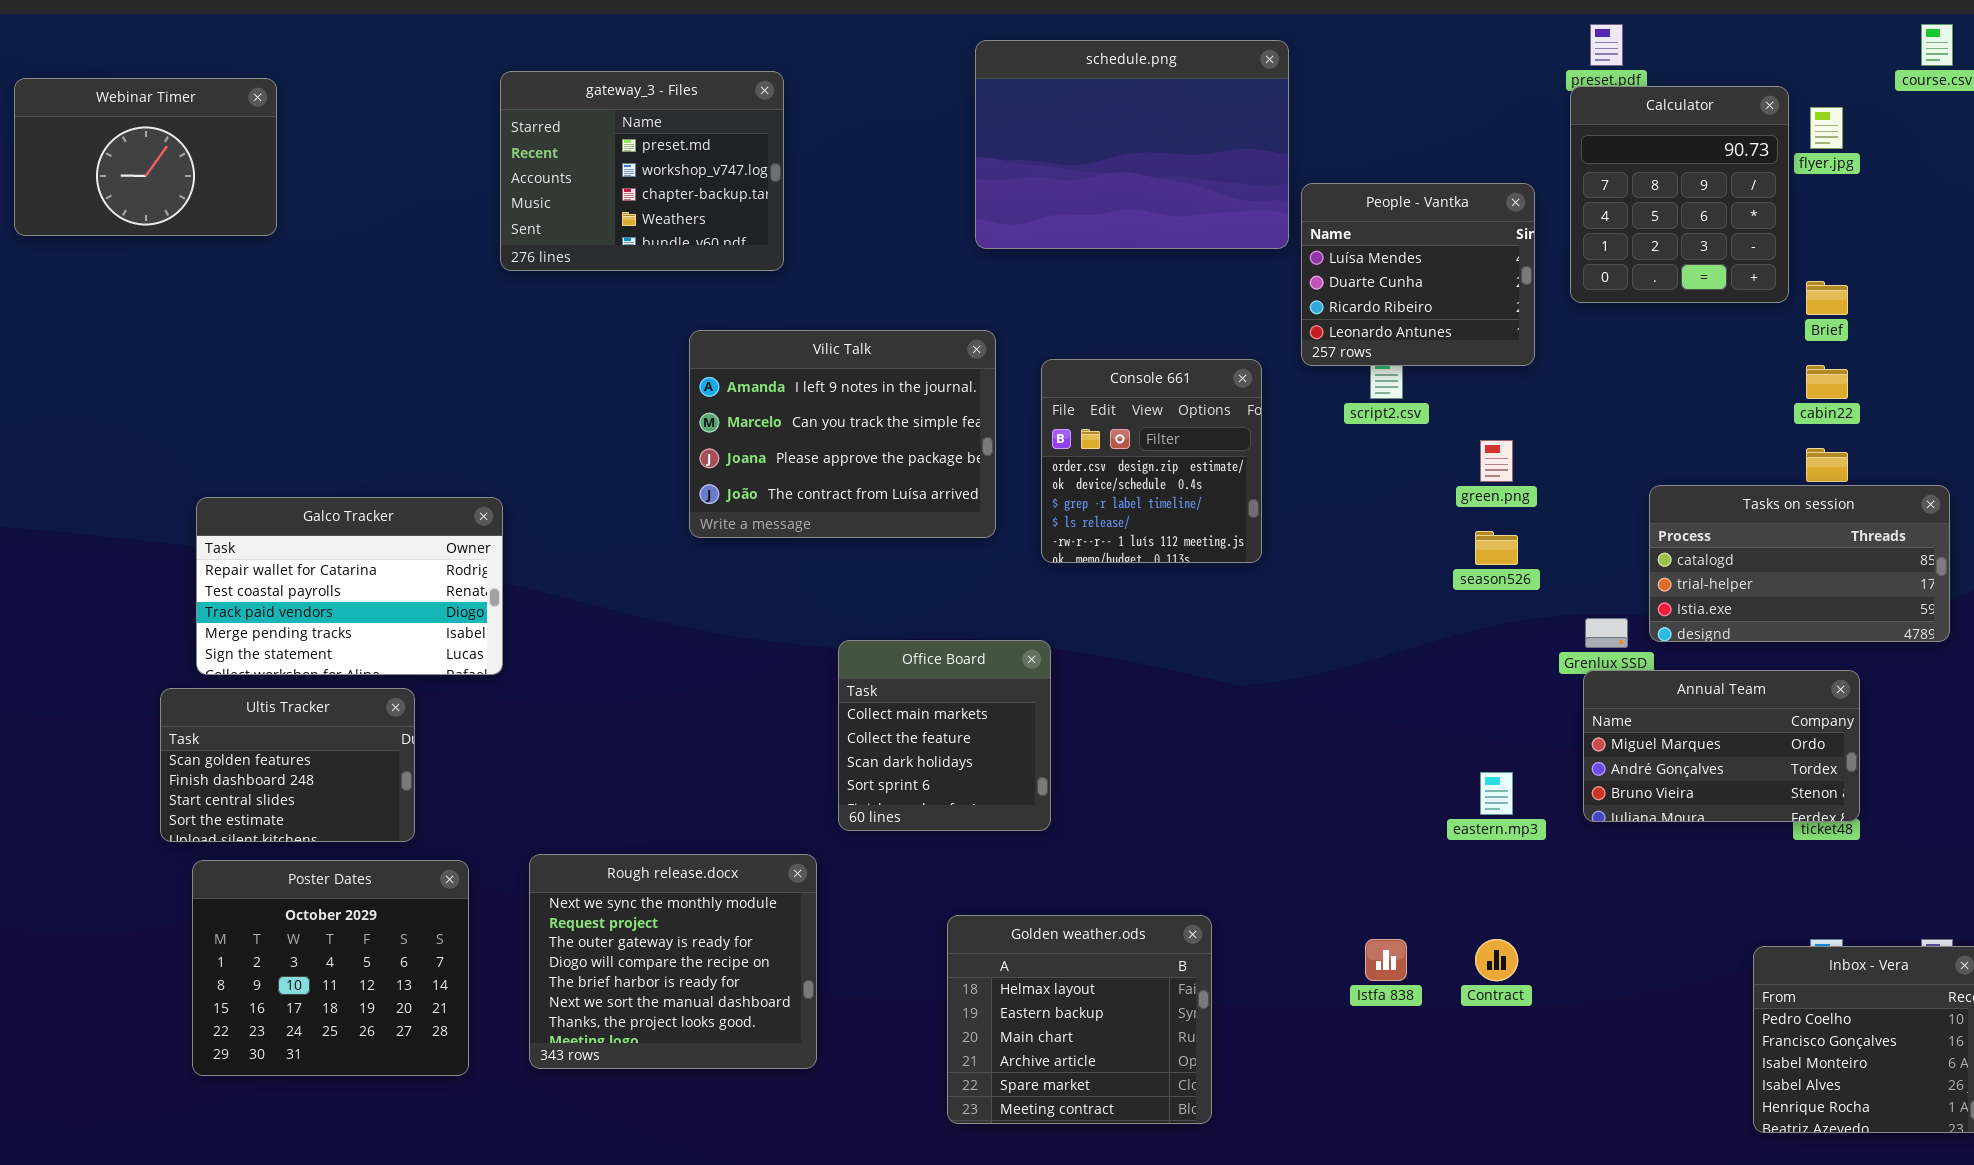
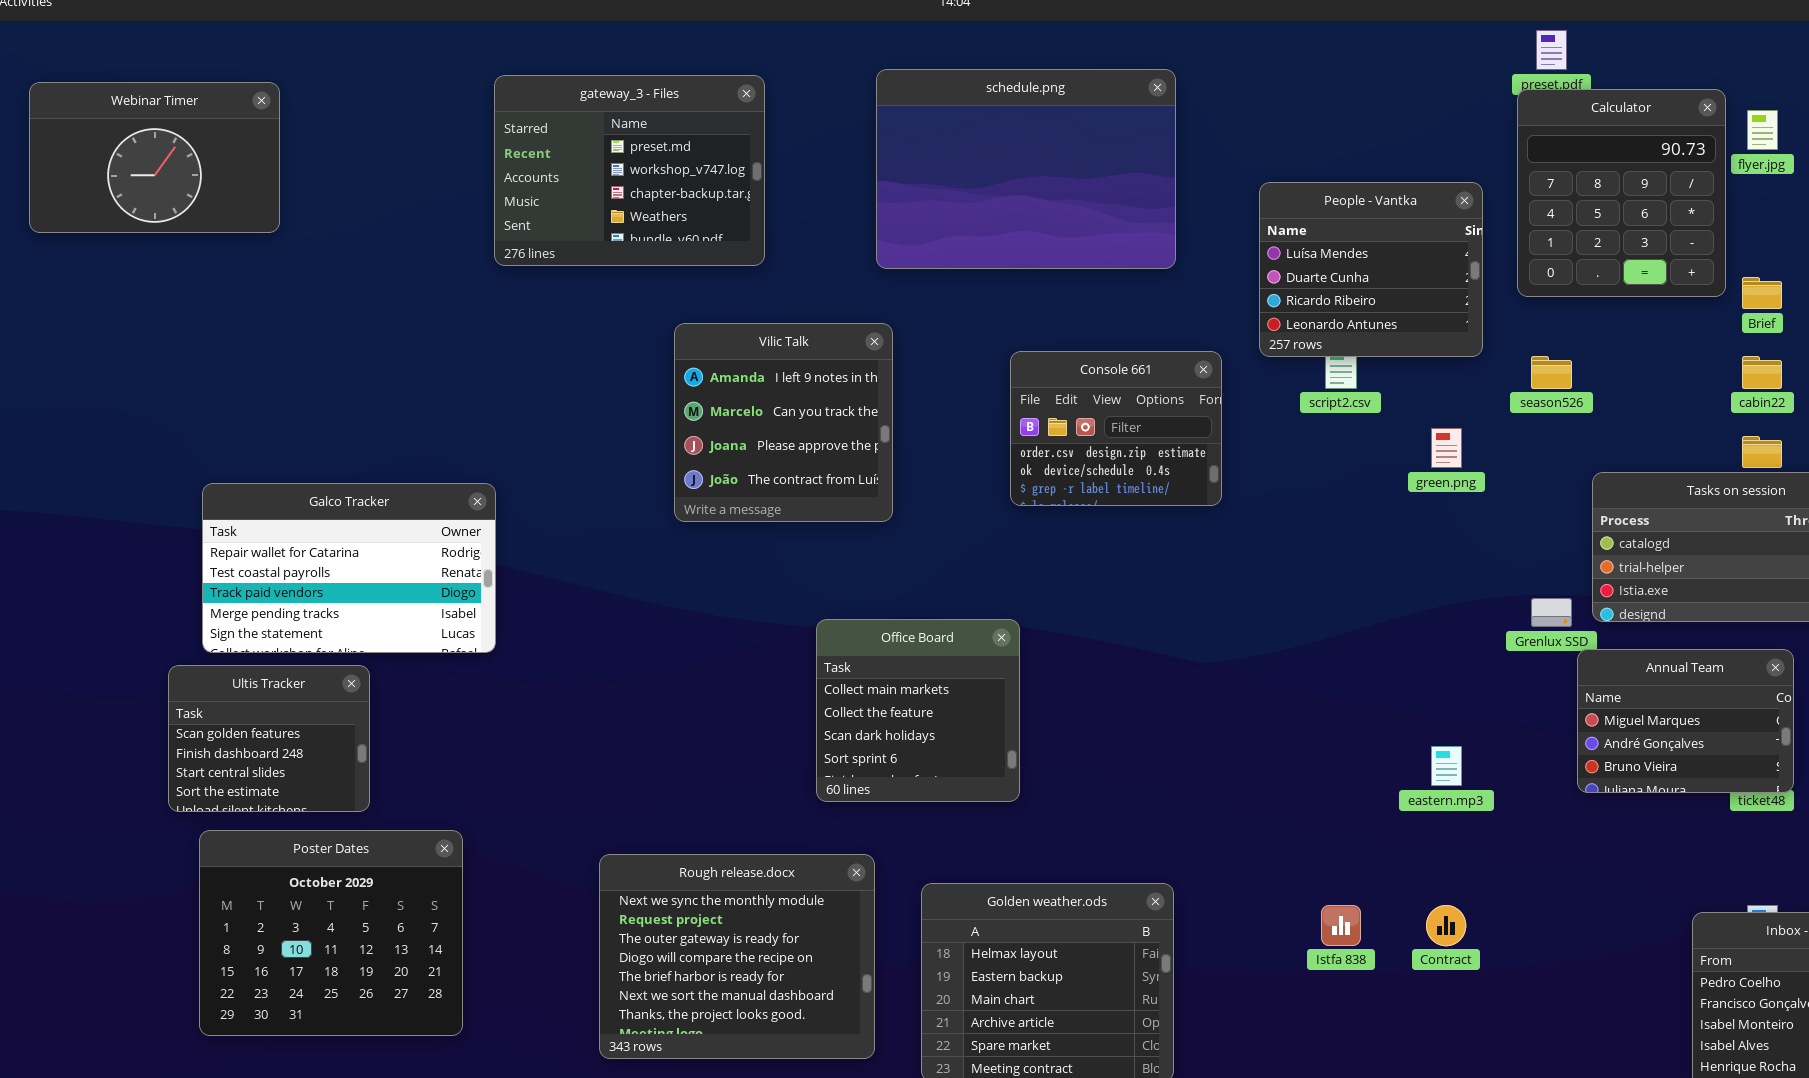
schedule.png: [975,40,1289,249] -> [876,69,1176,269], moved
Vilic Talk: [689,330,996,538] -> [674,323,893,522], resized
Console 661: [1041,359,1262,563] -> [1010,351,1222,506], resized
season526: [1475,531,1518,565] -> [1531,356,1572,389], moved
Annual Team: [1583,670,1860,822] -> [1577,649,1794,793], resized
Ultis Tracker: [160,688,415,842] -> [168,665,370,812], resized
Rough release.docx: [529,854,817,1069] -> [599,854,875,1059], moved

